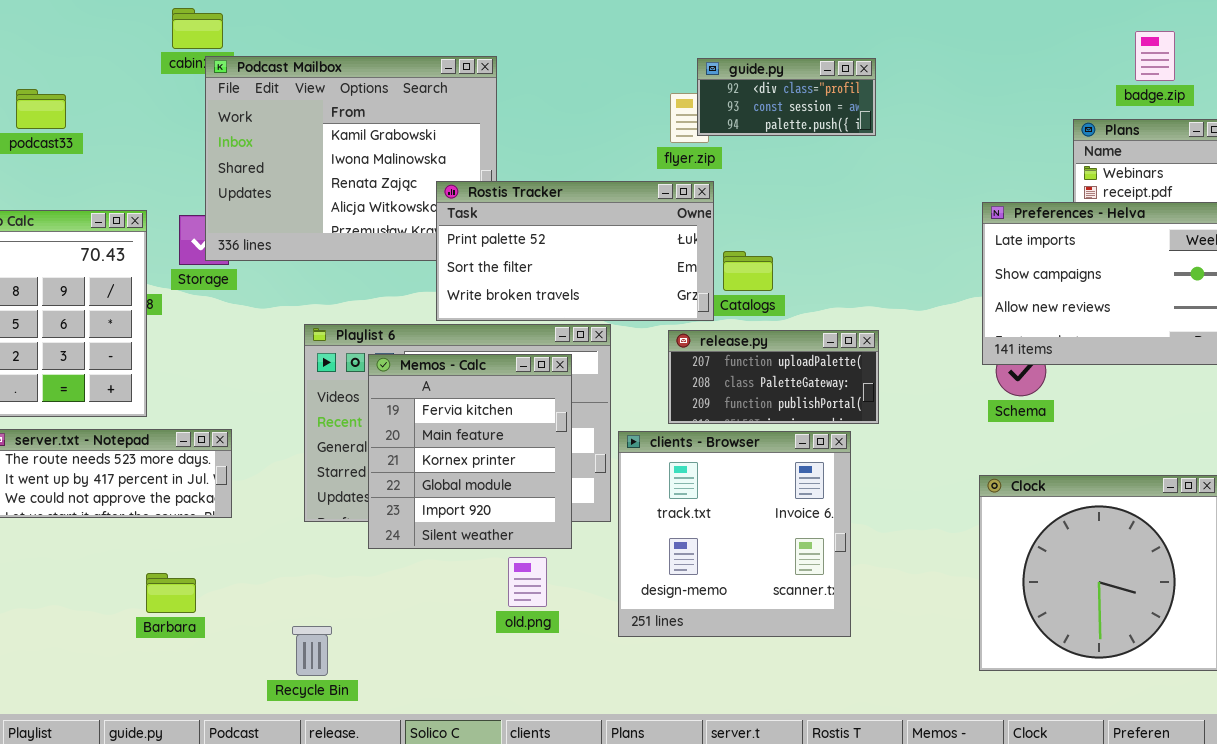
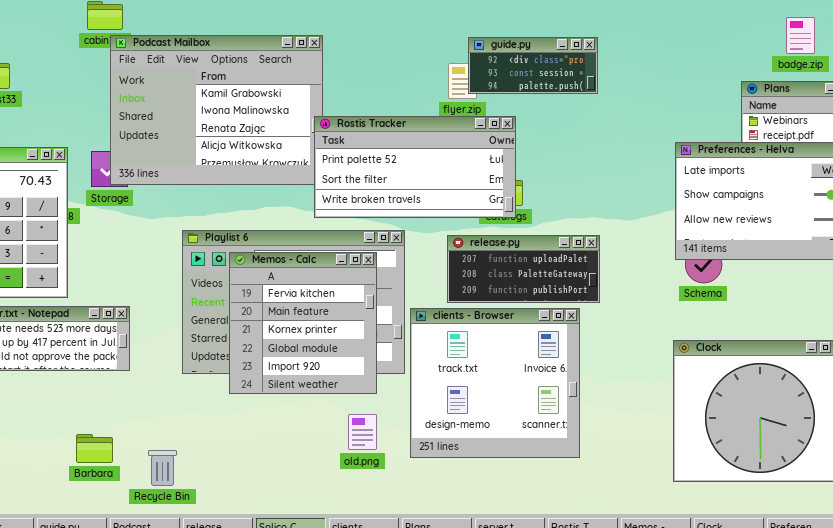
Rostis Tracker: [436,181,714,321] -> [314,116,516,218], moved
old.png: [508,557,547,607] -> [348,414,377,450], moved
Barbara: [146,573,196,613] -> [76,434,113,463], moved
Recycle Bin: [292,626,332,676] -> [148,450,177,486], moved

